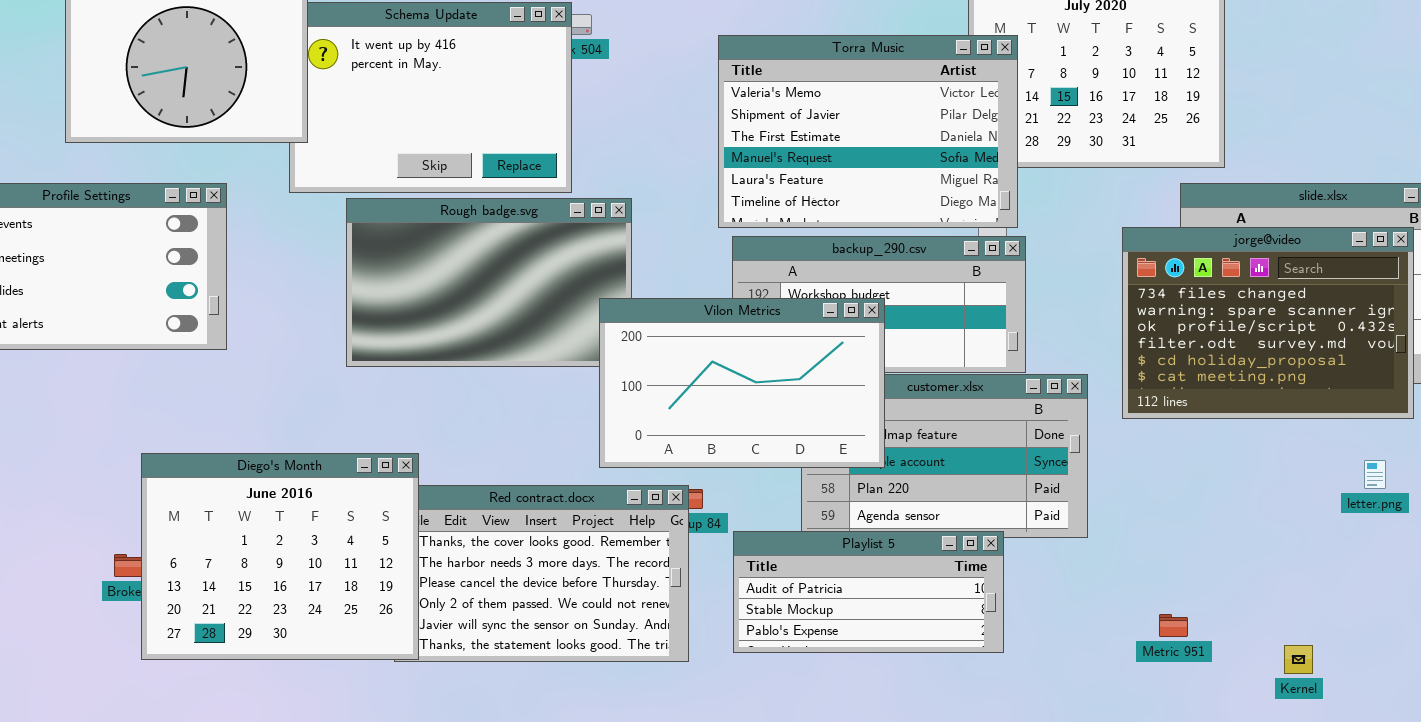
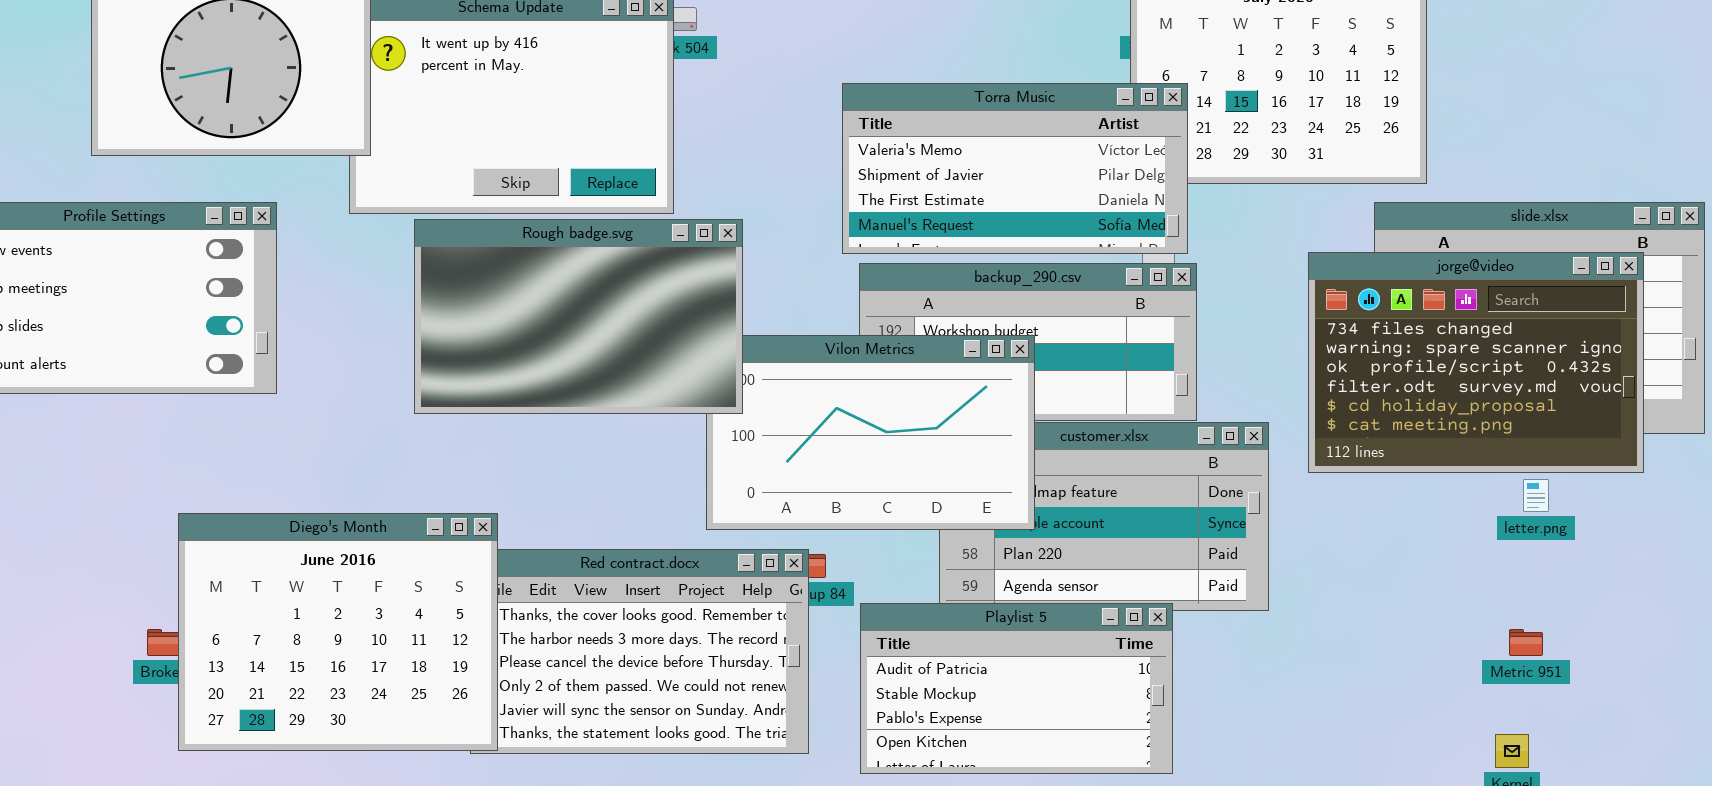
Torra Music: [718,35,1018,228] -> [842,83,1188,254], resized
Rough badge.svg: [346,198,632,367] -> [414,219,743,414], raised
letter.png: [1364,460,1386,489] -> [1523,479,1549,512], moved
Playlist 5: [733,531,1004,653] -> [860,603,1173,774], resized
Metric 951: [1159,614,1188,637] -> [1509,629,1543,656], moved

